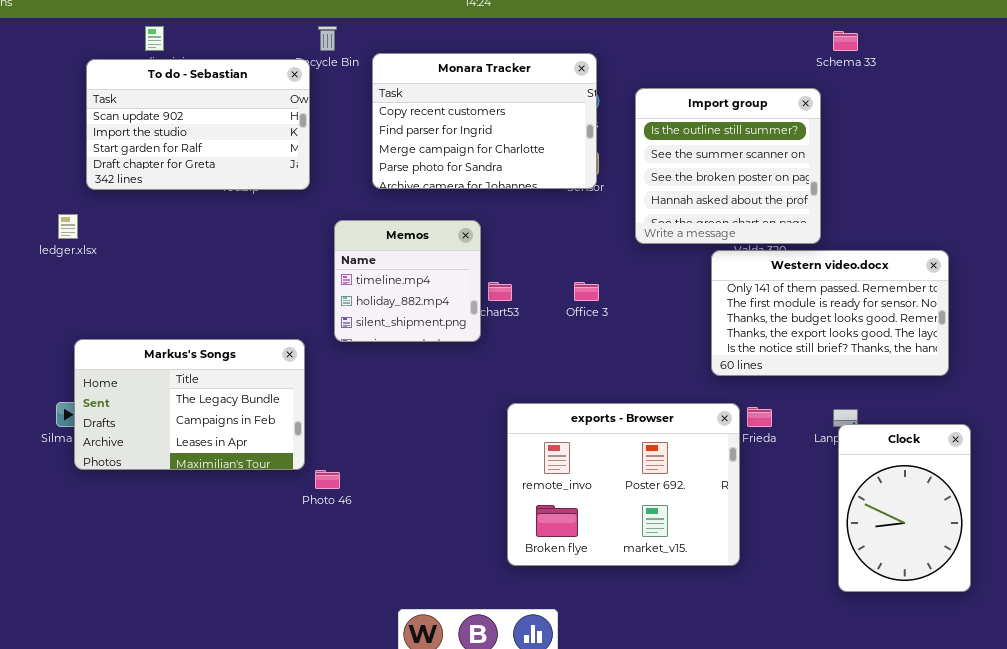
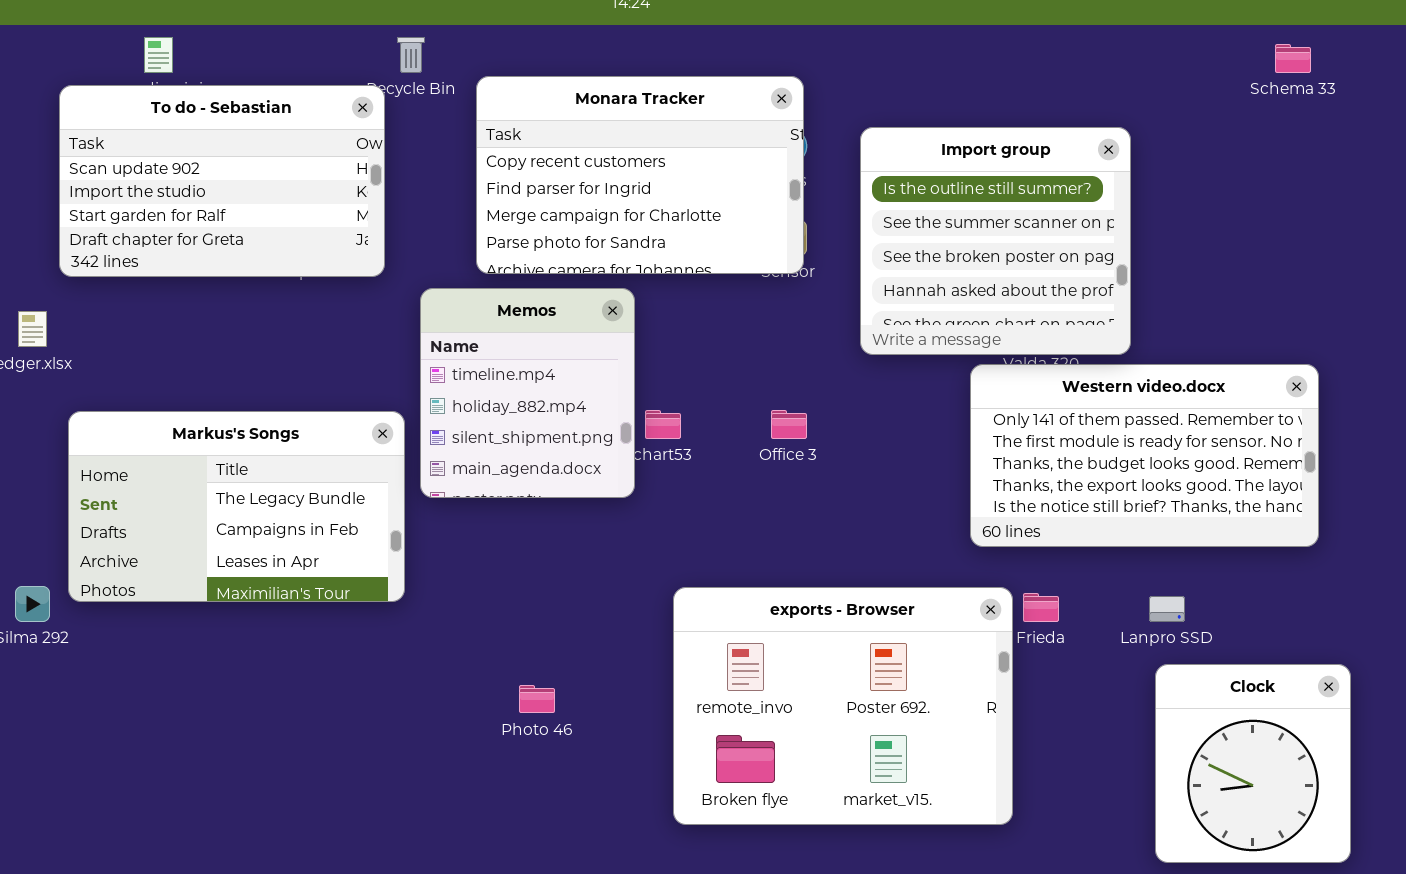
Schema 33: [833,31,858,51] -> [1275,44,1311,73], moved
Memos: [334,220,481,342] -> [420,288,635,498], resized
Markus's Songs: [74,339,305,470] -> [68,411,405,602], moved
Clock: [838,424,971,592] -> [1155,664,1351,863], resized
Photo 46: [315,470,340,489] -> [519,685,555,713], moved

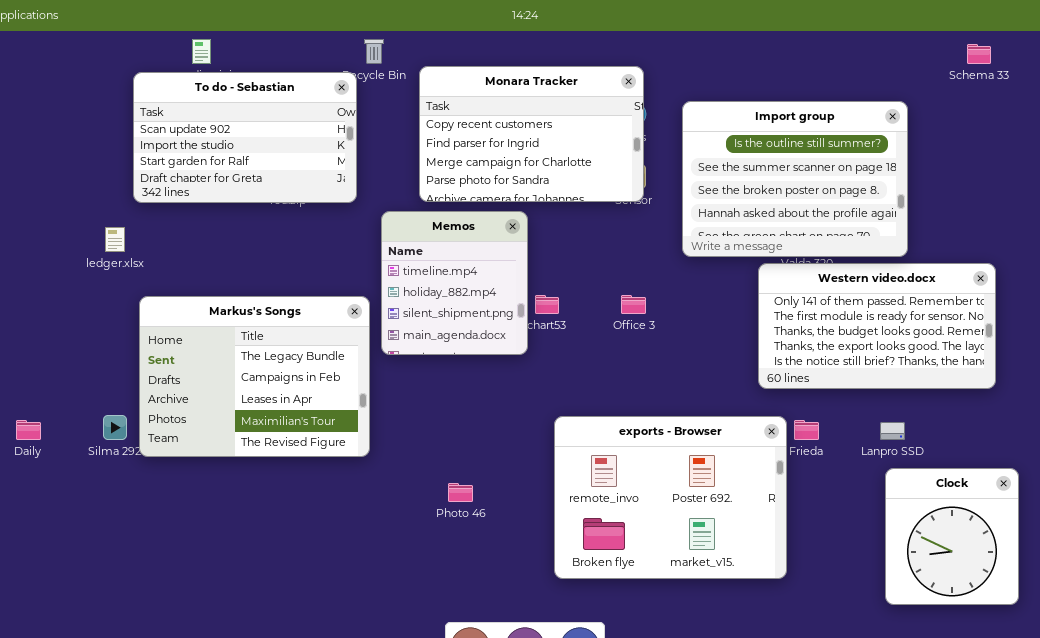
Import group: [860,127,1131,355] -> [682,101,908,257], resized
Markus's Songs: [68,411,405,602] -> [139,296,370,457], resized

